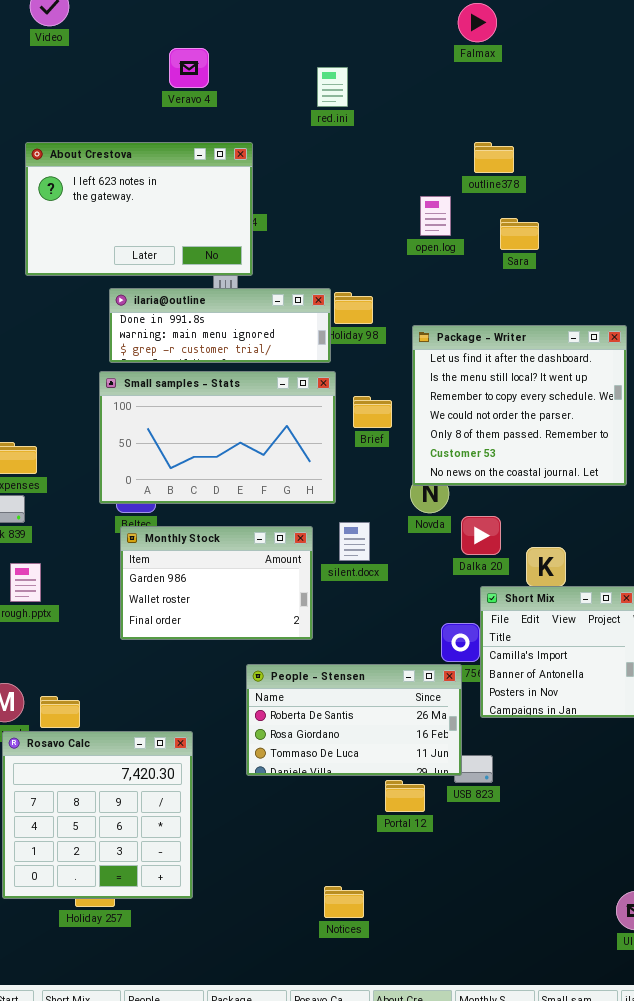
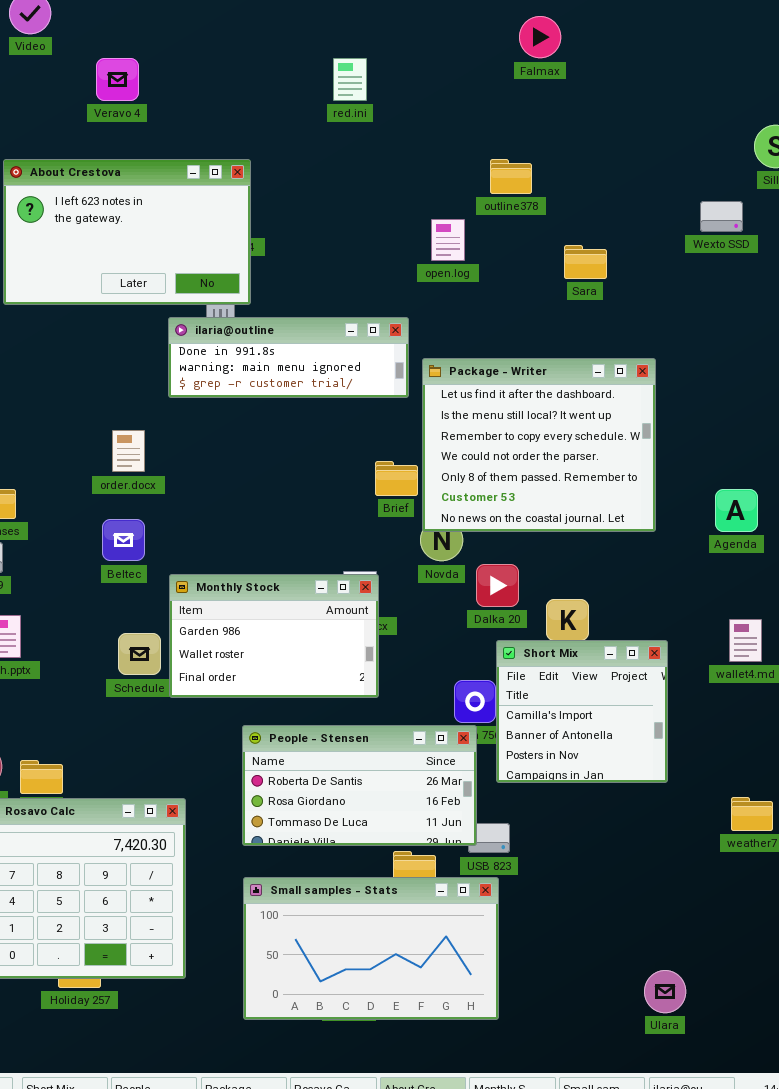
Falmax: [458,3,497,42] -> [519,16,561,58], moved
Veravo 4: [169,48,209,88] -> [96,58,139,101], moved
red.ini: [317,67,348,107] -> [333,58,367,101], moved
Sara: [500,218,539,250] -> [564,245,607,279], moved
ilaria@outline: [109,288,331,363] -> [168,317,409,398], moved
Small samples - Stats: [99,371,336,504] -> [243,877,499,1020], moved
Brief: [353,396,392,428] -> [375,461,418,496], moved
Monthly Stock: [120,526,313,640] -> [169,574,379,698], moved

